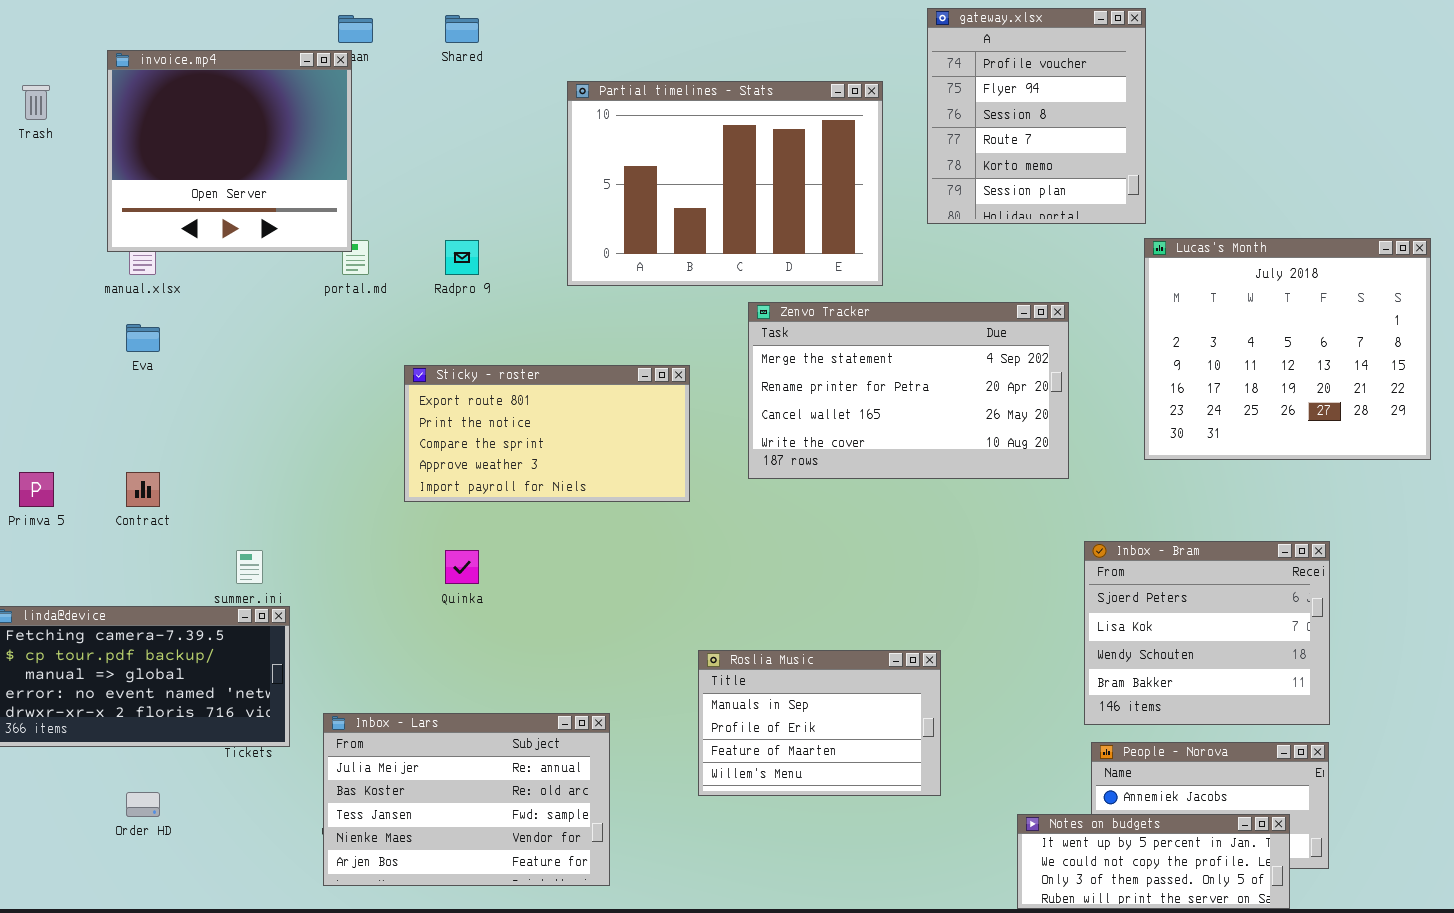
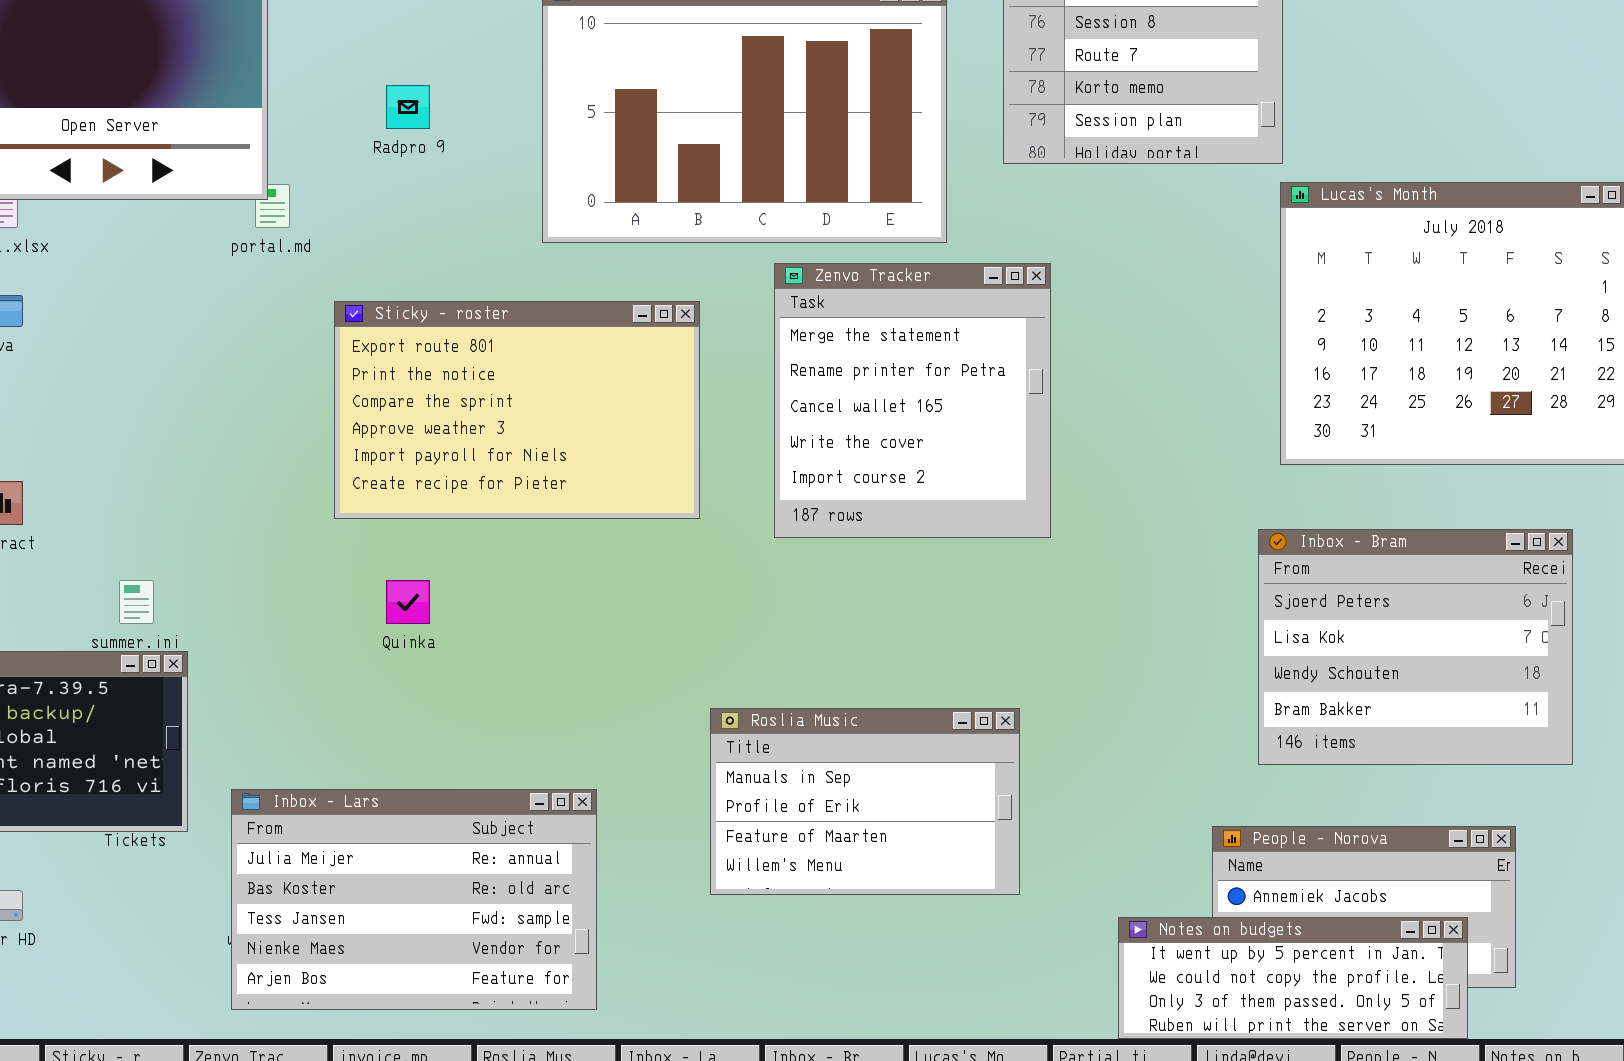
Radpro 9: [445,240,479,275] -> [386,85,430,129], moved
Zenvo Tracker: [748,302,1069,479] -> [774,263,1051,538], resized
Sticky - roster: [404,365,690,502] -> [334,301,700,519], resized
Inbox - Bram: [1084,541,1330,725] -> [1258,529,1573,765], moved

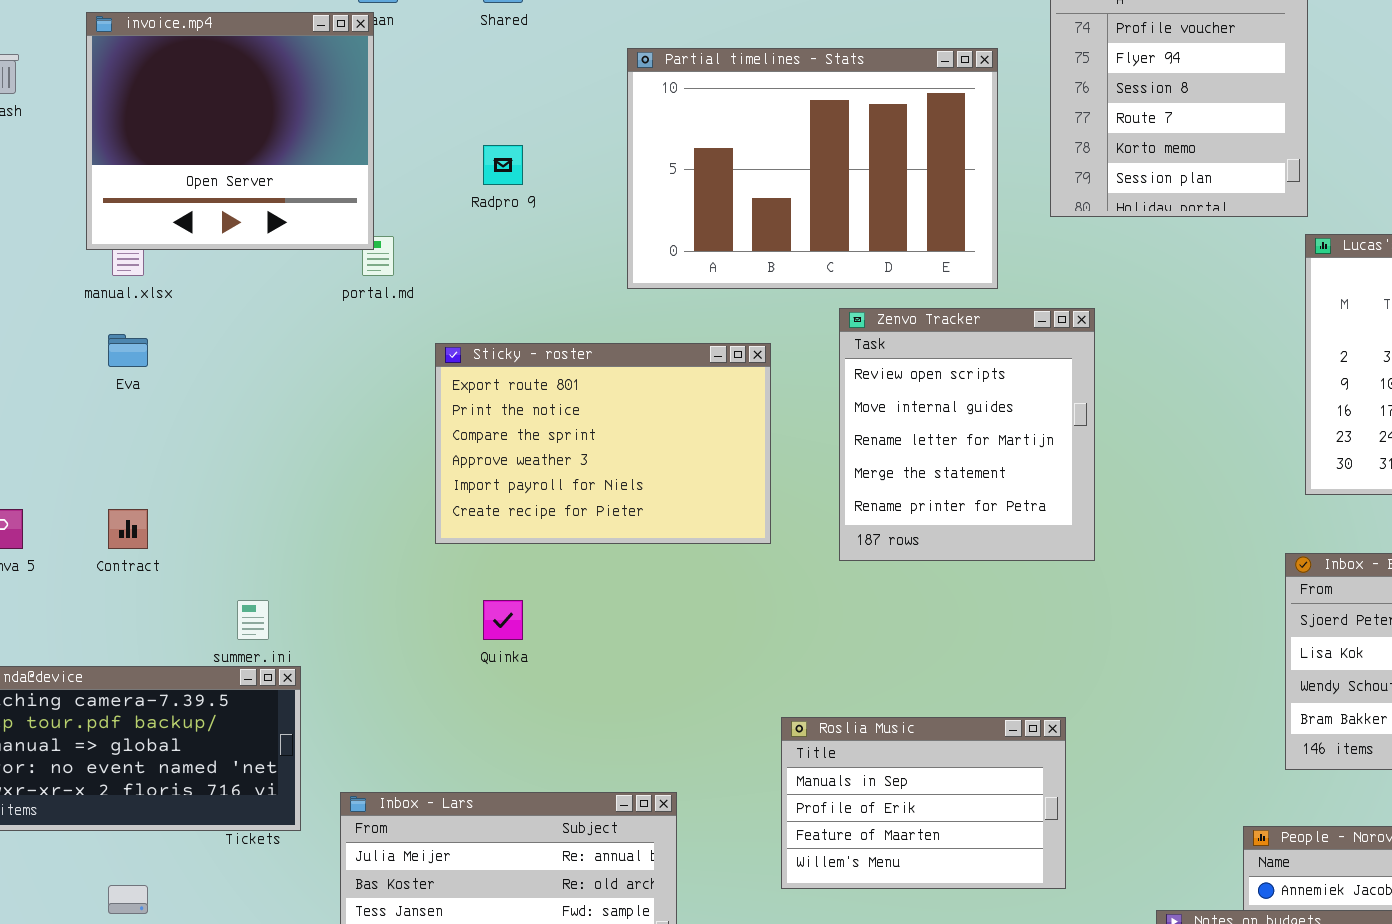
Zenvo Tracker: [774,263,1051,538] -> [839,308,1095,561], scrolled up 3 rows

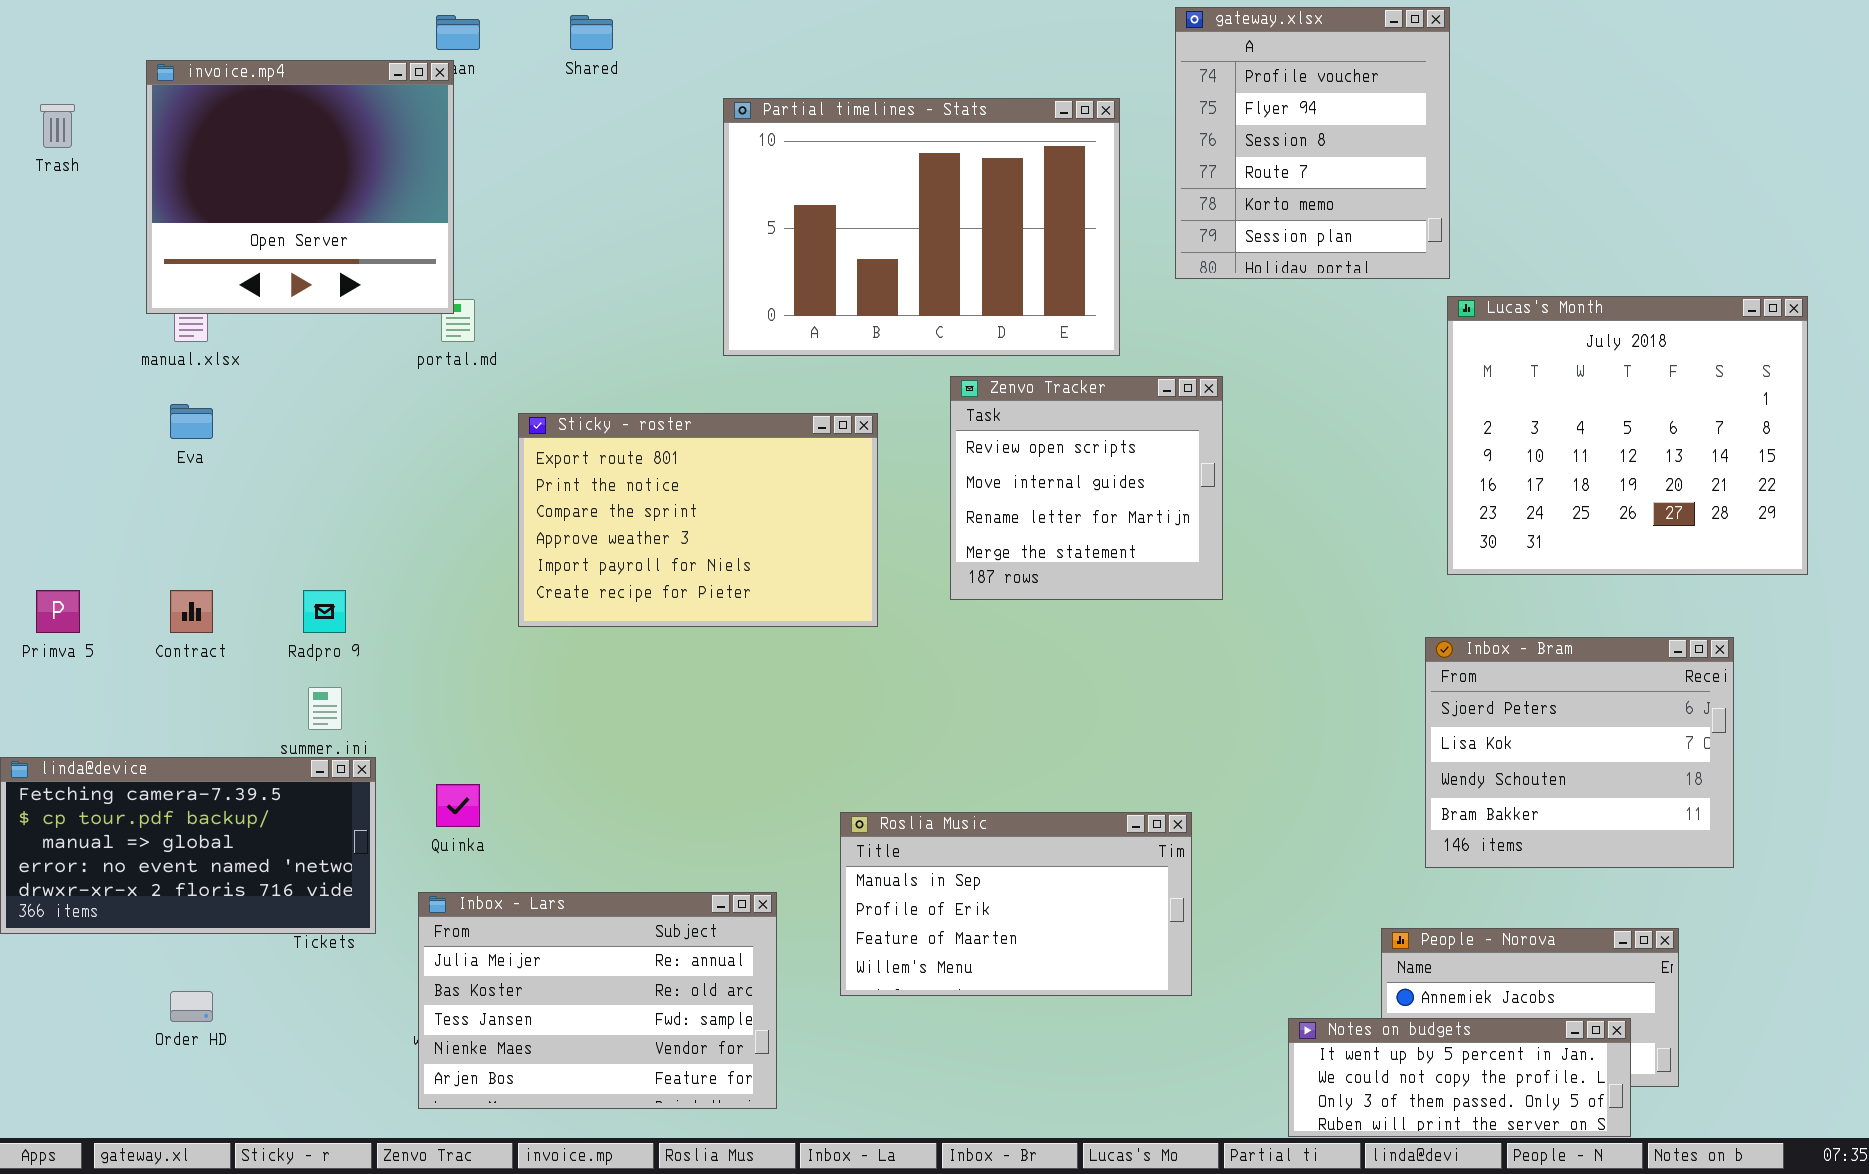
Radpro 9: [483,145,523,185] -> [303,590,346,633], moved
Zenvo Tracker: [839,308,1095,561] -> [950,376,1223,600], resized
Quinka: [483,600,523,640] -> [436,784,480,827], moved
Roslia Music: [781,717,1066,889] -> [840,812,1192,996], resized

